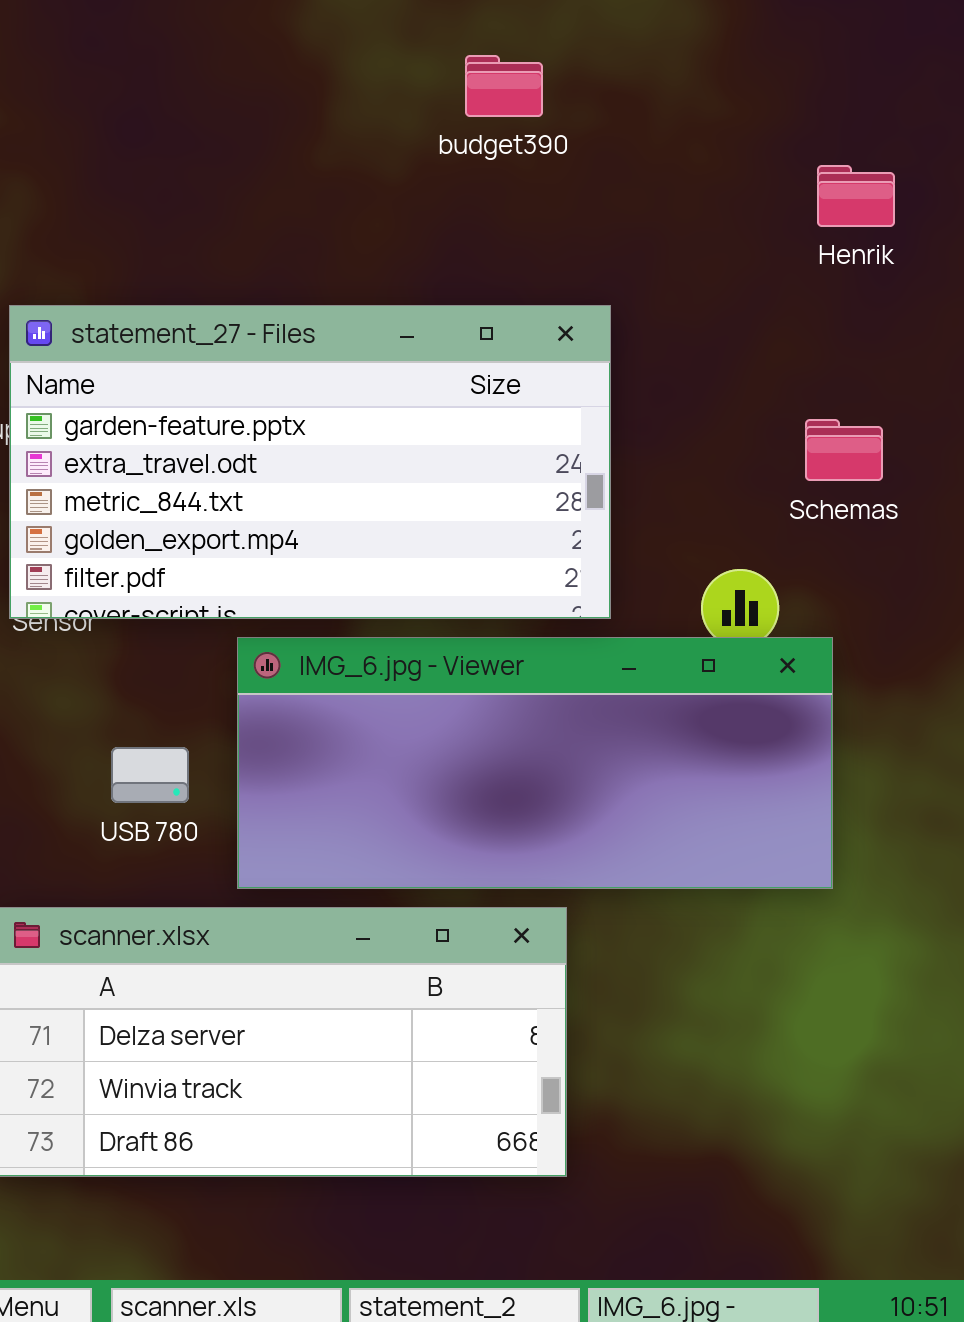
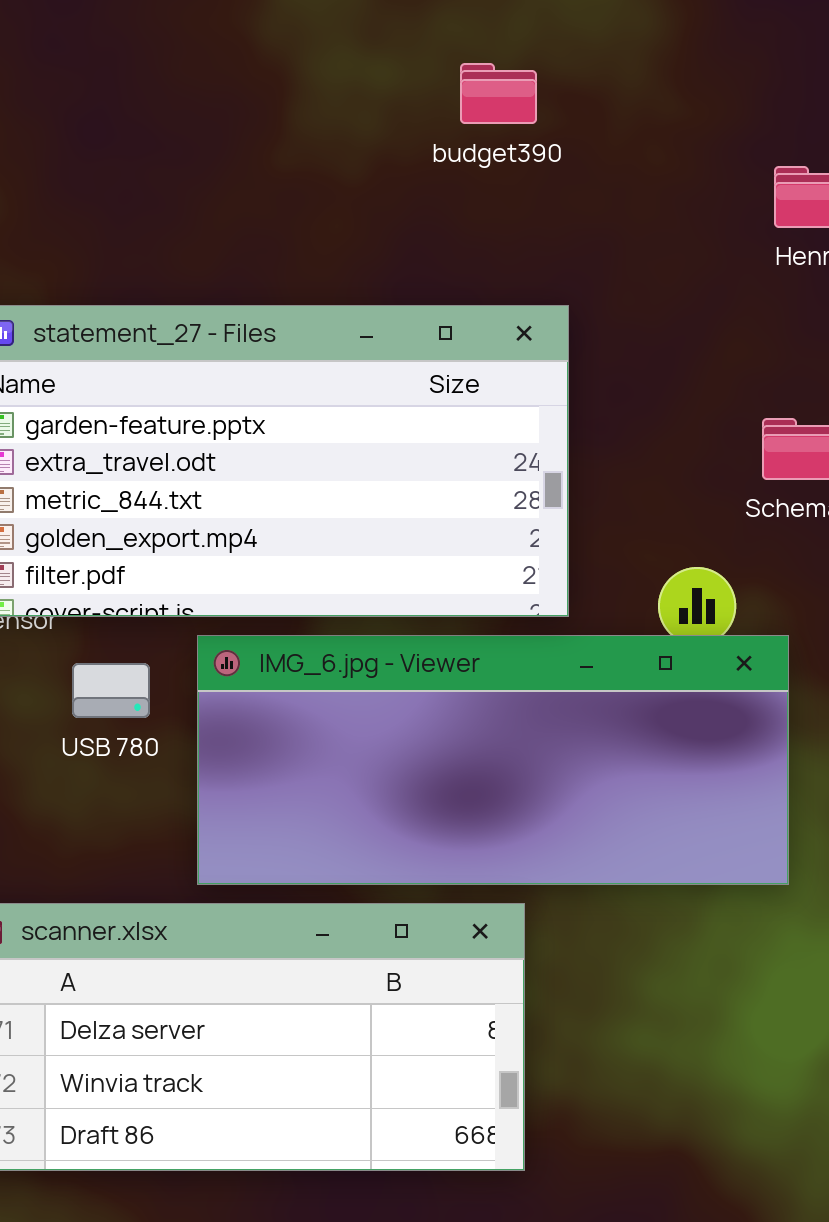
budget390: [465,55,543,117] -> [460,63,537,124], moved
USB 780: [111,747,189,803] -> [72,663,150,718], moved

